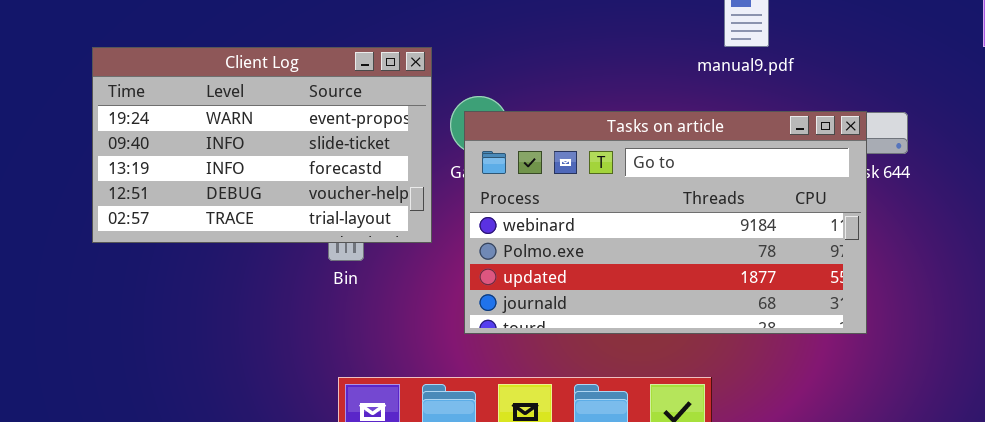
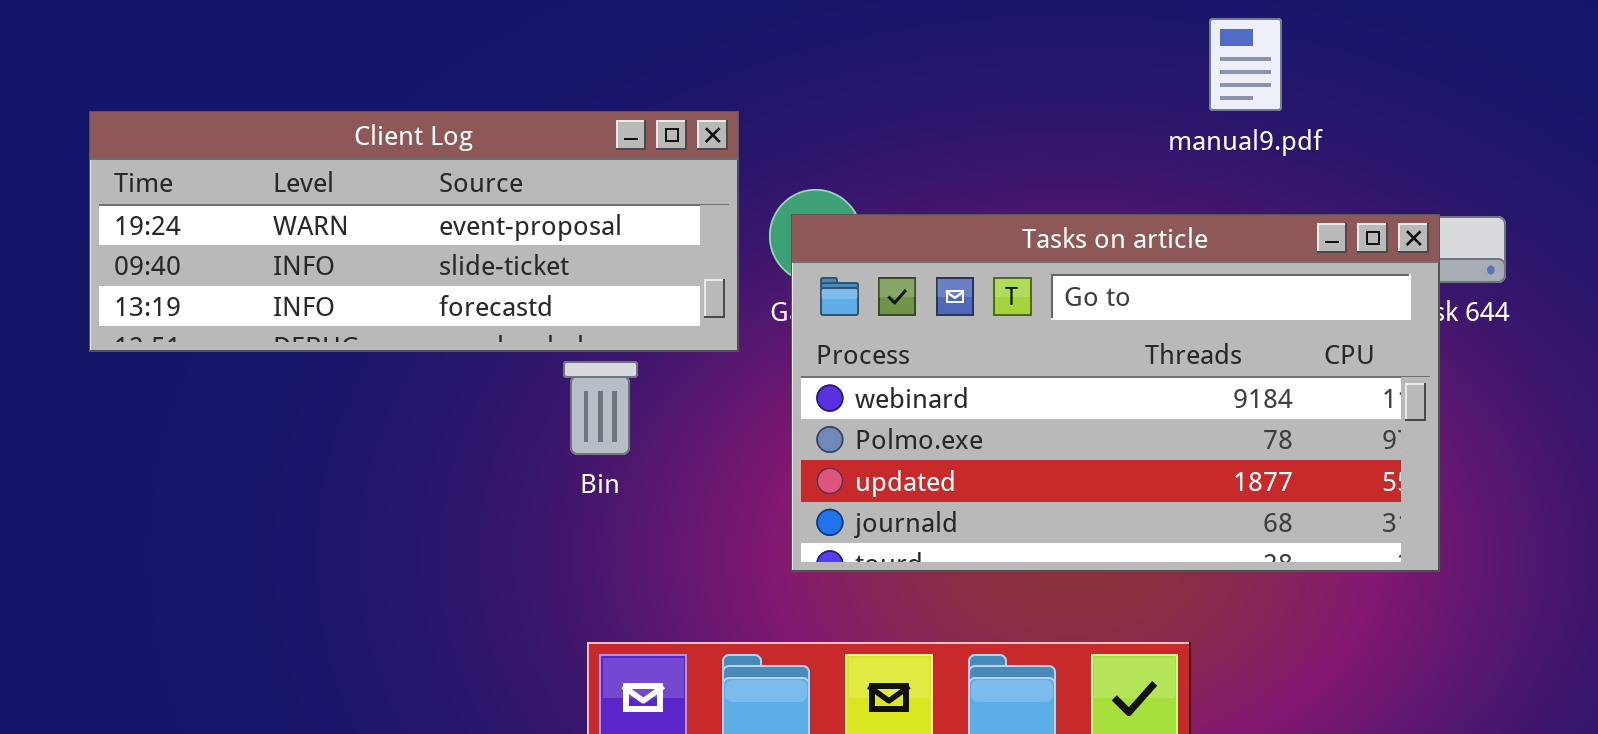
Client Log: [92,47,432,243] -> [89,111,739,352], resized

